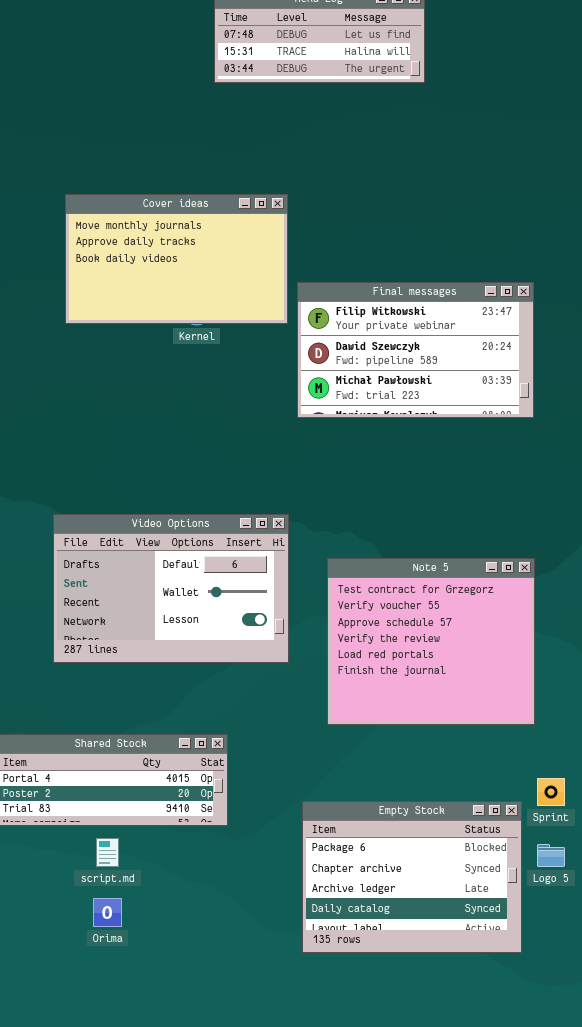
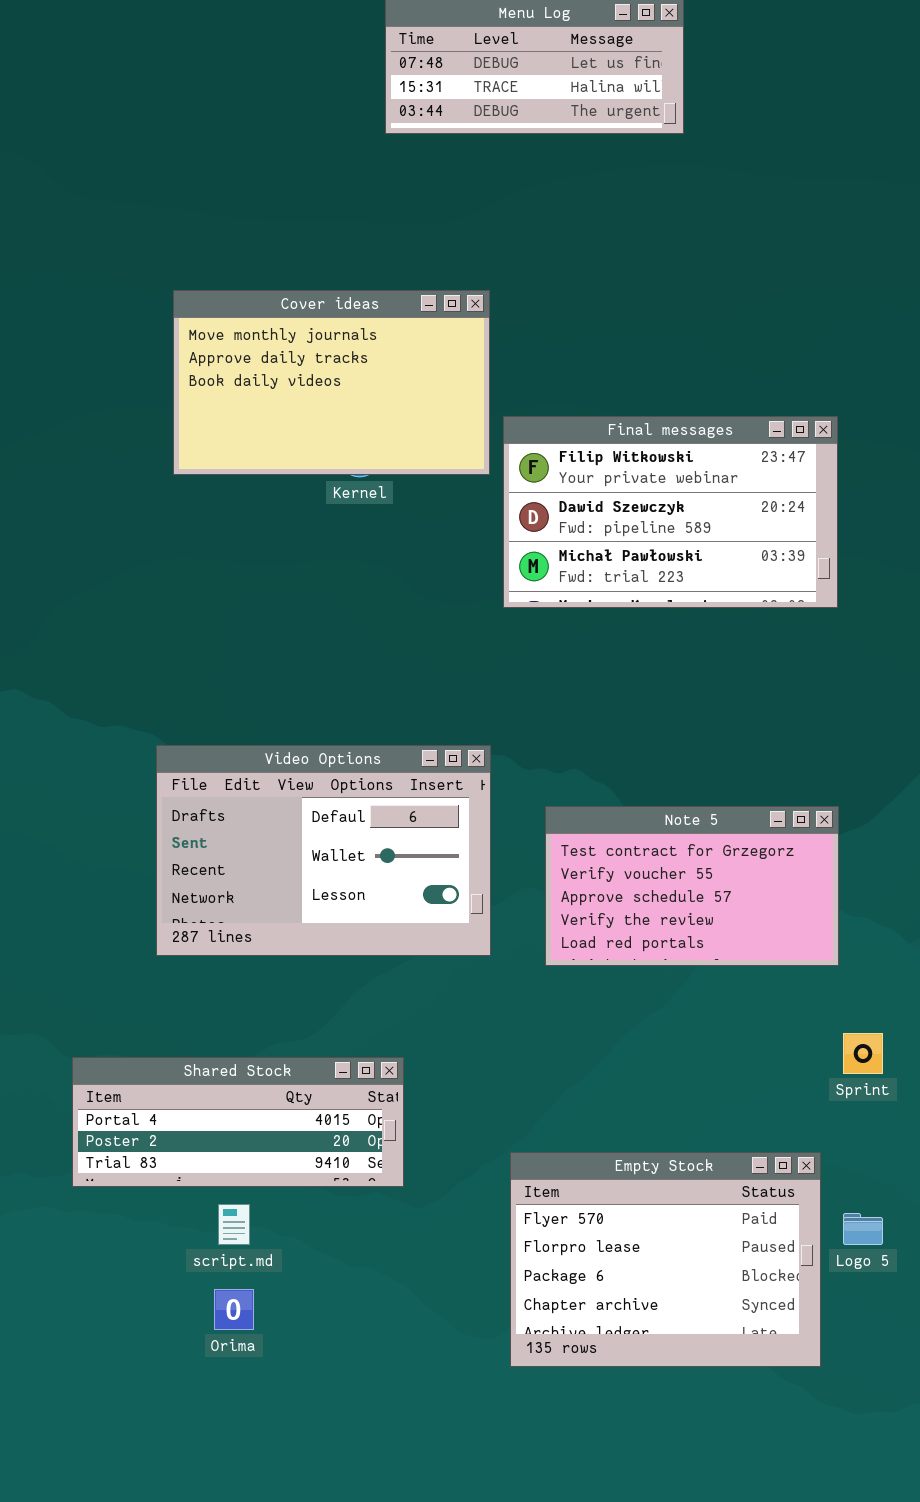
Note 5: [327,558,535,725] -> [545,806,839,966], resized
Sprint: [537,778,565,806] -> [843,1033,883,1074], moved
Empty Stock: [302,801,522,953] -> [510,1152,821,1367], scrolled up 2 rows

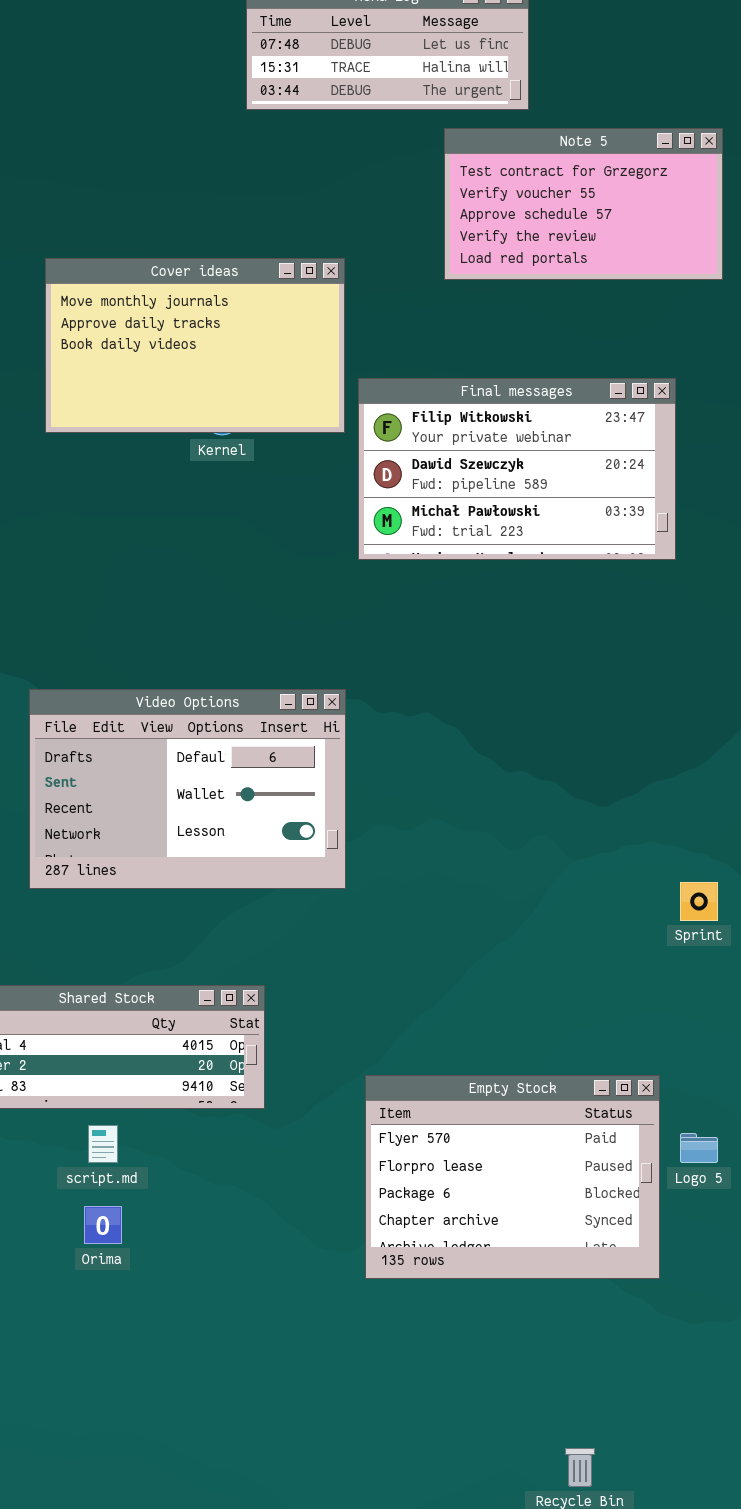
Note 5: [545,806,839,966] -> [444,128,723,280], moved
Sprint: [843,1033,883,1074] -> [680,882,718,921], moved

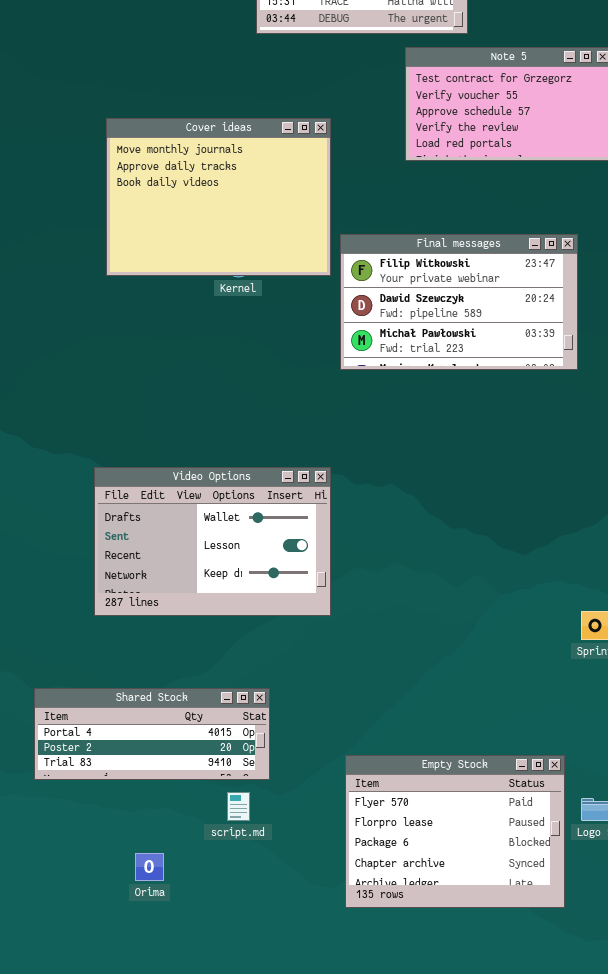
Cover ideas: [45,258,345,433] -> [106,118,331,276], resized
Video Options: [29,689,346,889] -> [94,467,331,616], scrolled down 1 row
script.md: [88,1125,118,1163] -> [227,792,250,821], moved

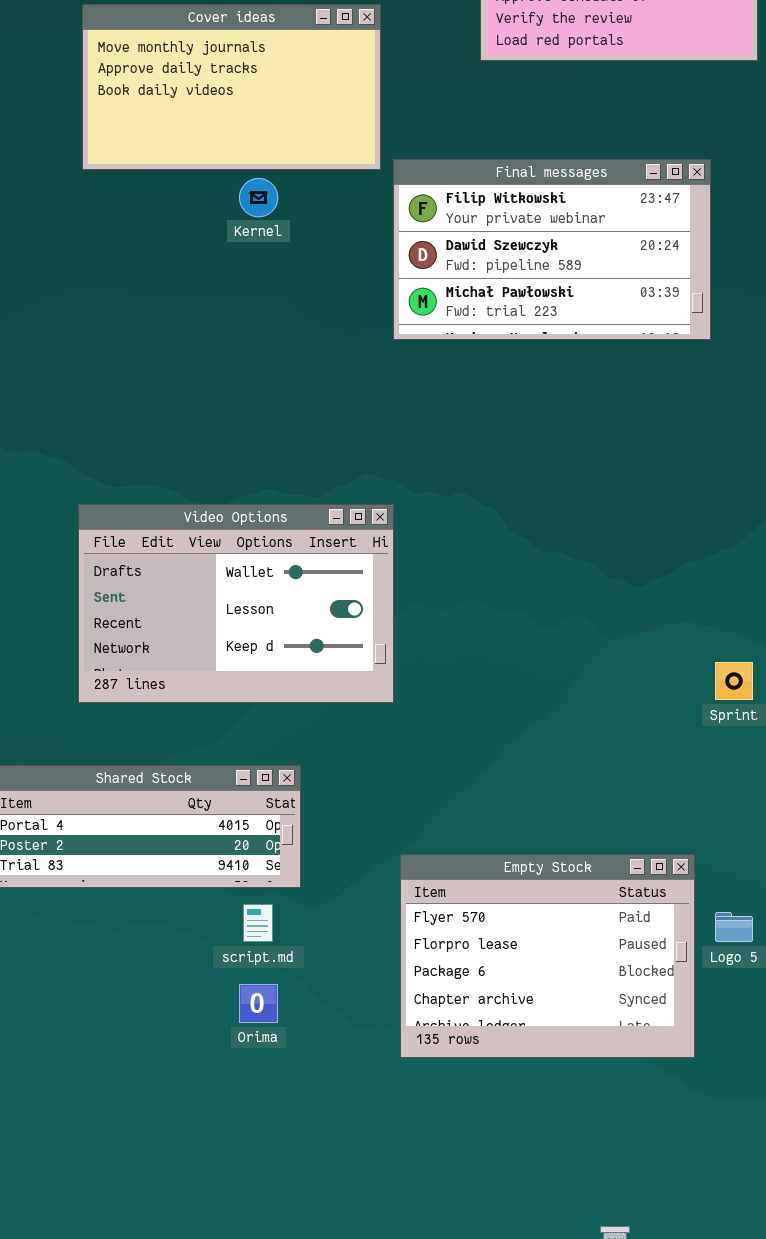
Cover ideas: [106,118,331,276] -> [82,4,381,170], resized
Video Options: [94,467,331,616] -> [78,504,394,703], moved
Orima: [135,853,164,881] -> [239,984,278,1023], moved

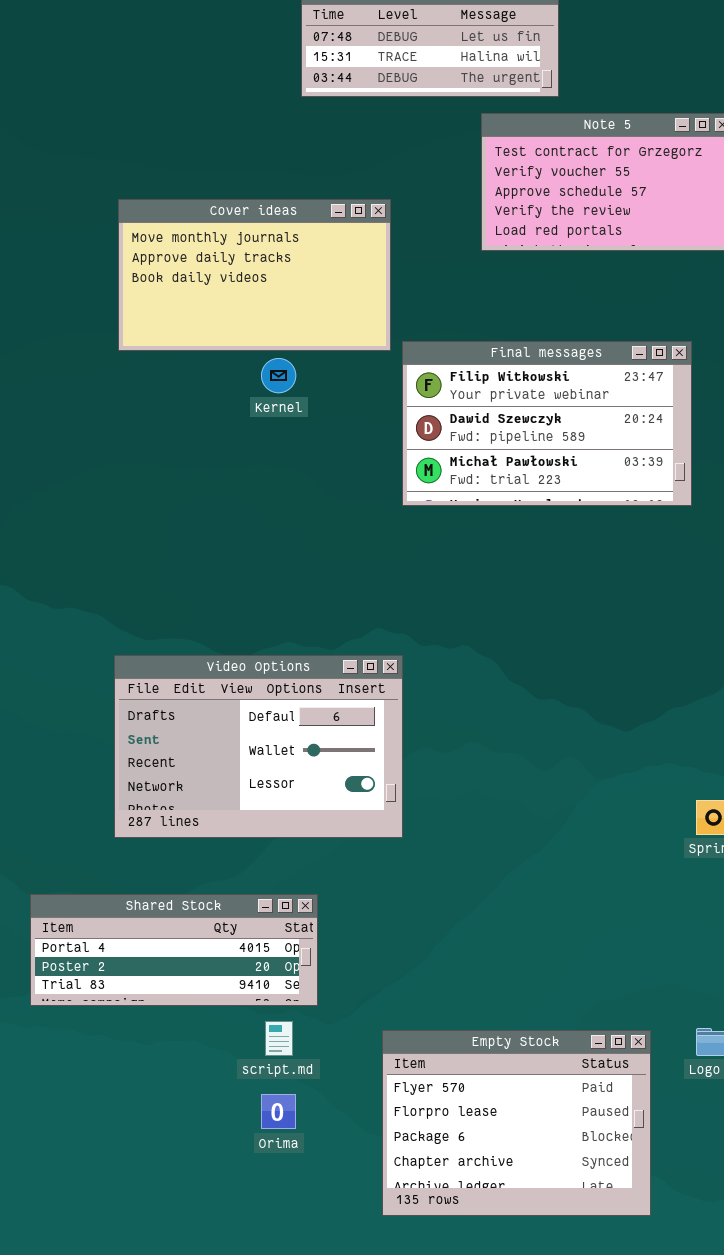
Video Options: [78,504,394,703] -> [114,655,403,838], scrolled up 1 row
Empty Stock: [400,854,695,1058] -> [382,1030,651,1216], moved

